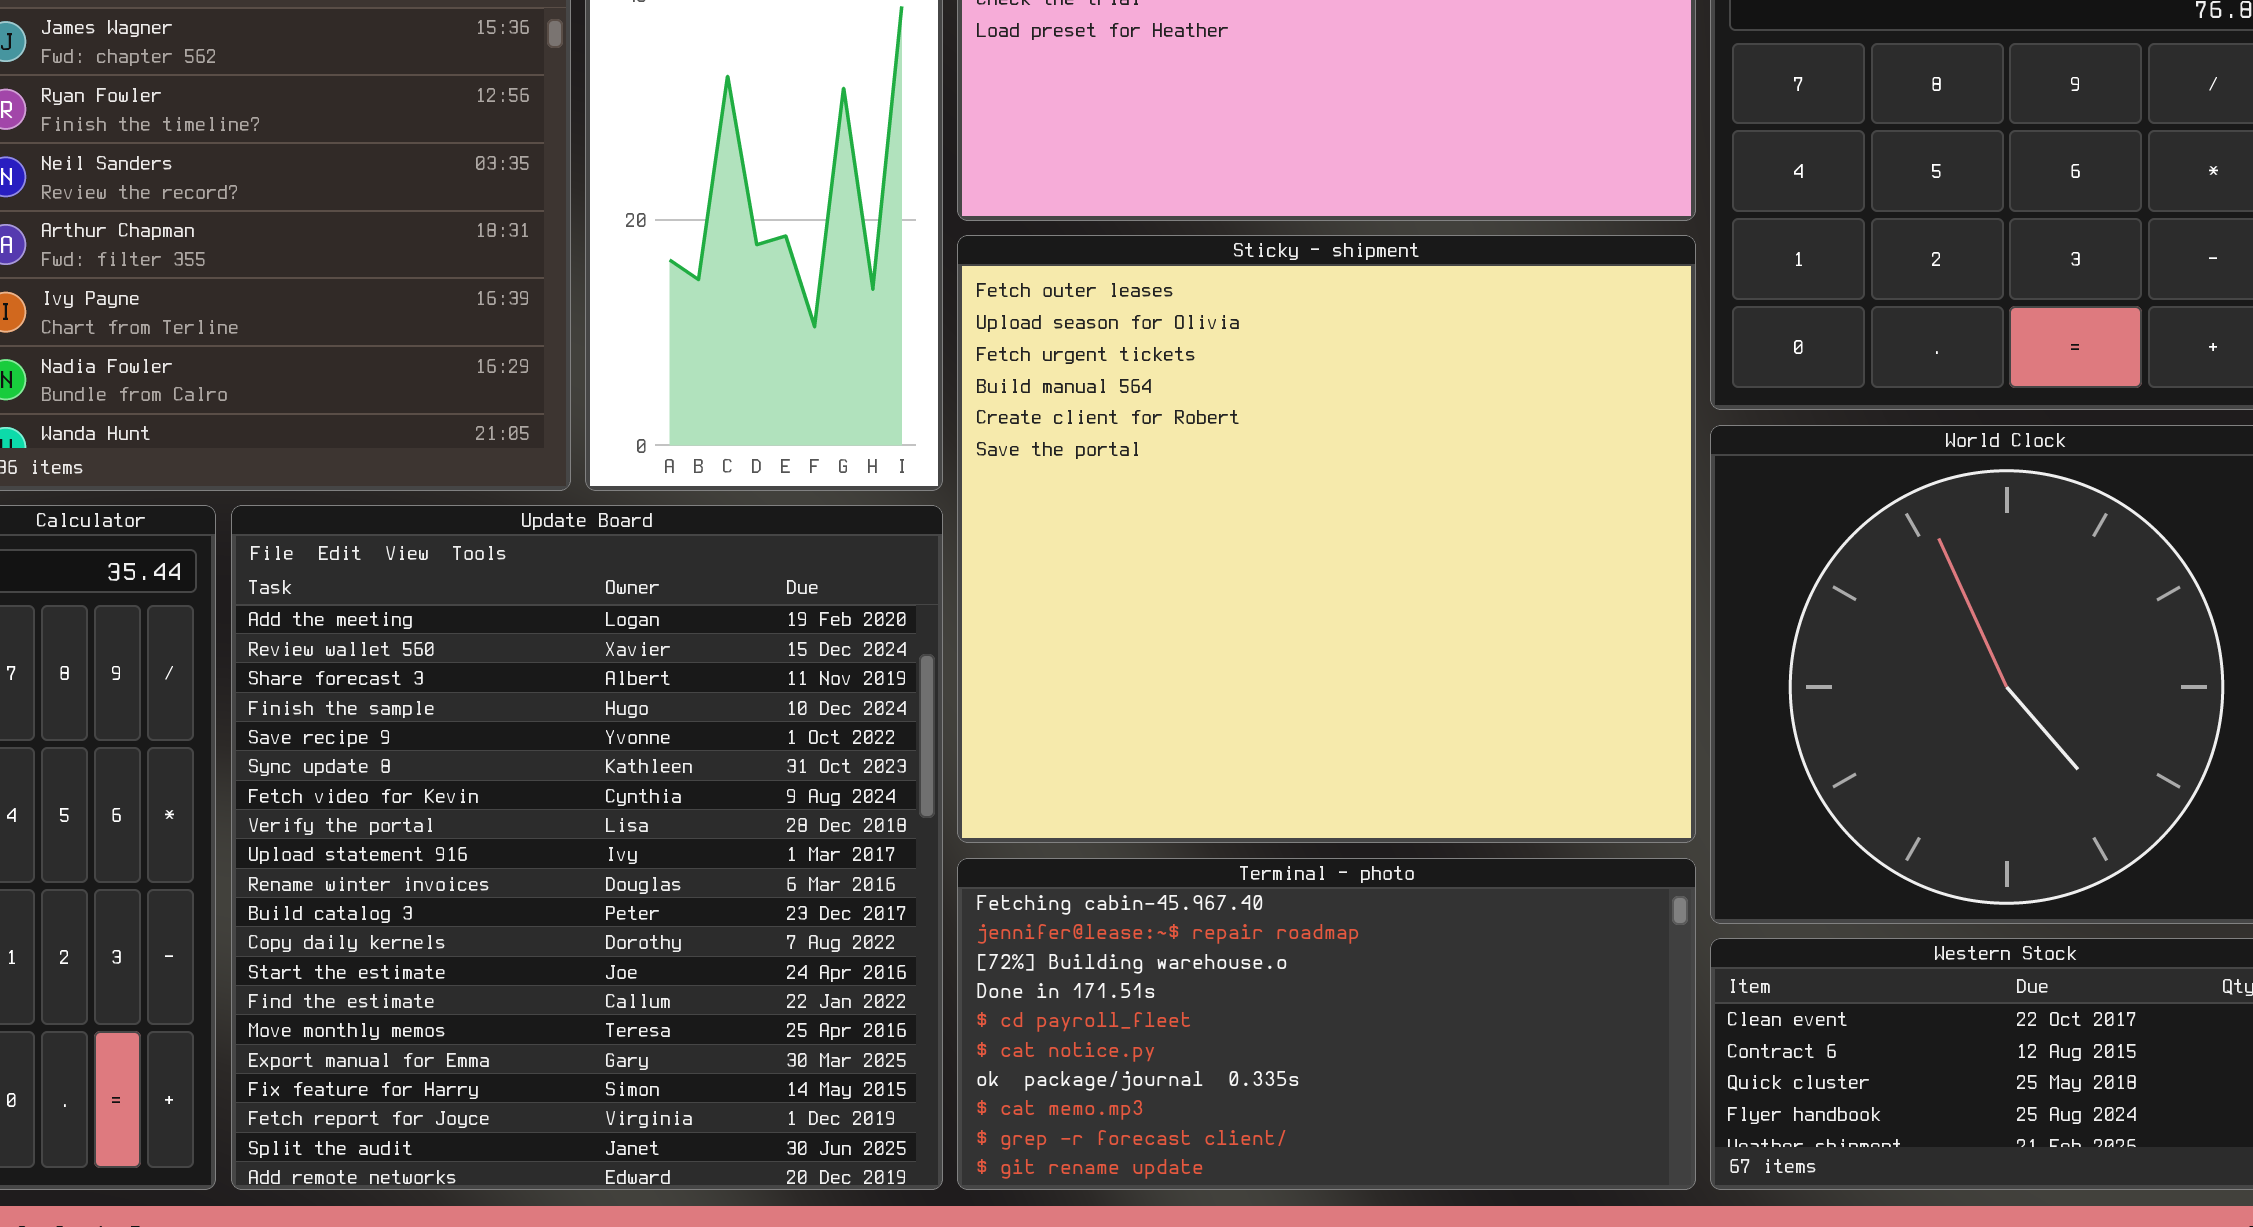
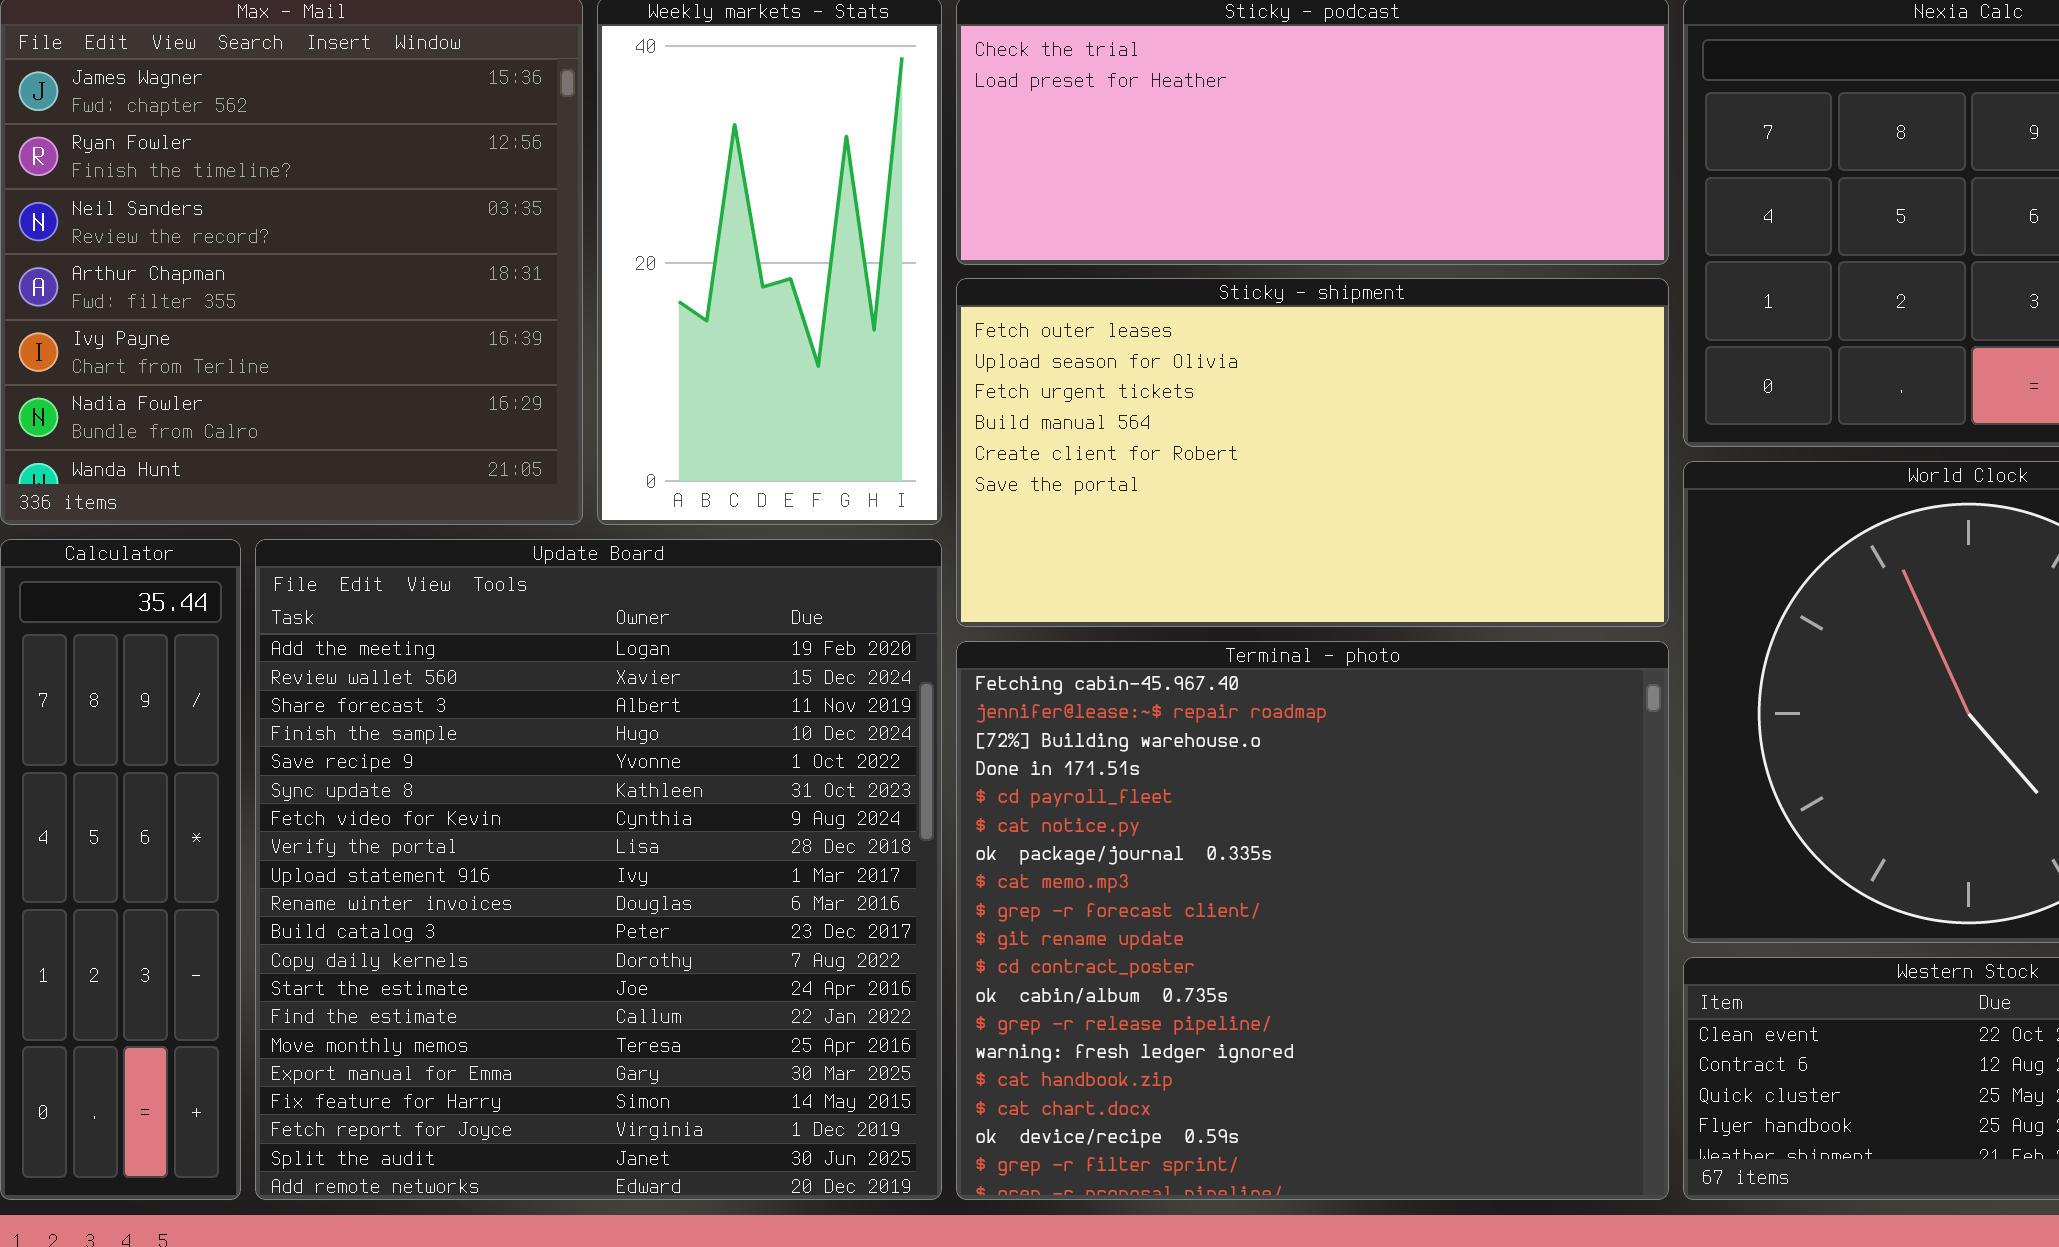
Sticky - shipment: [957,235,1696,843] -> [956,278,1669,627], resized
Terminal - photo: [957,858,1696,1190] -> [956,641,1669,1200], resized

